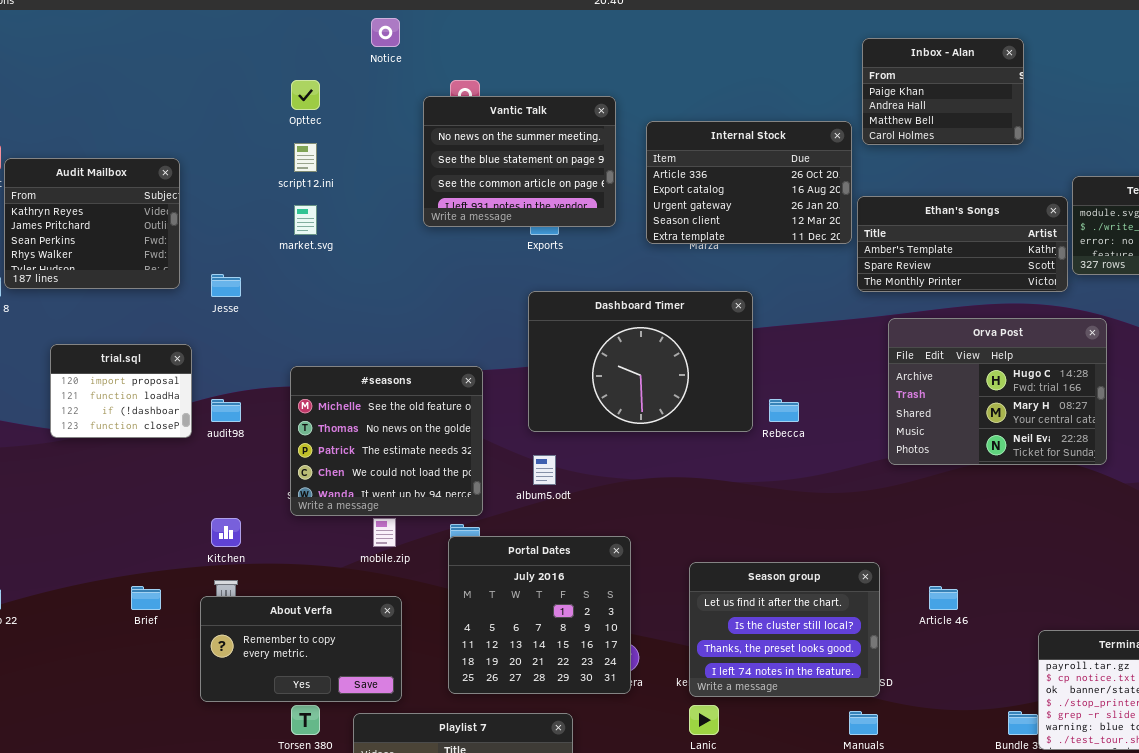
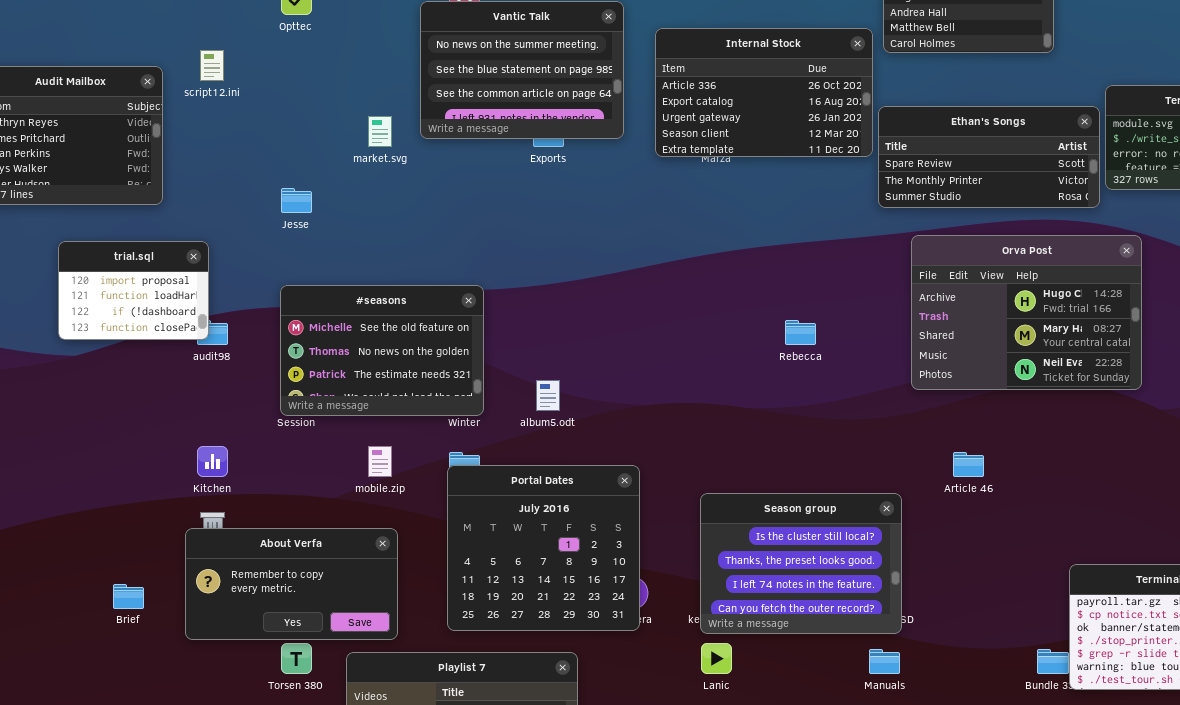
script12.ini: [294,143,317,172] -> [200,50,224,81], moved
Ethan's Songs: [857,196,1068,292] -> [878,106,1100,208], scrolled down 1 row
market.svg: [294,205,317,235] -> [368,116,392,147], moved
Jesse: [211,274,241,297] -> [281,188,312,213], moved
Dashboard Timer: [528,291,753,432] -> none, closed
trial.sql: [50,344,192,438] -> [58,241,209,340], moved
#seasons: [290,366,483,516] -> [280,285,484,416], resized
Season group: [689,562,880,697] -> [700,493,902,634], scrolled down 1 row
Brief: [131,586,161,610] -> [113,584,144,609], moved
Article 46: [929,586,958,610] -> [953,452,984,477], moved

